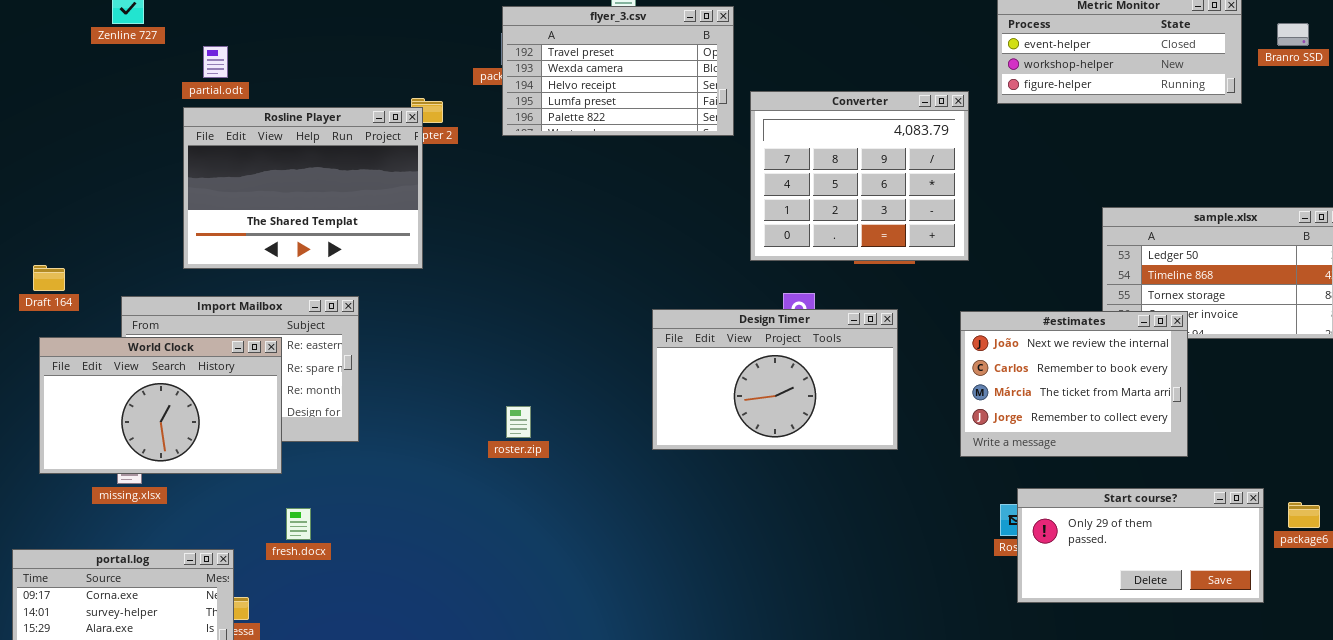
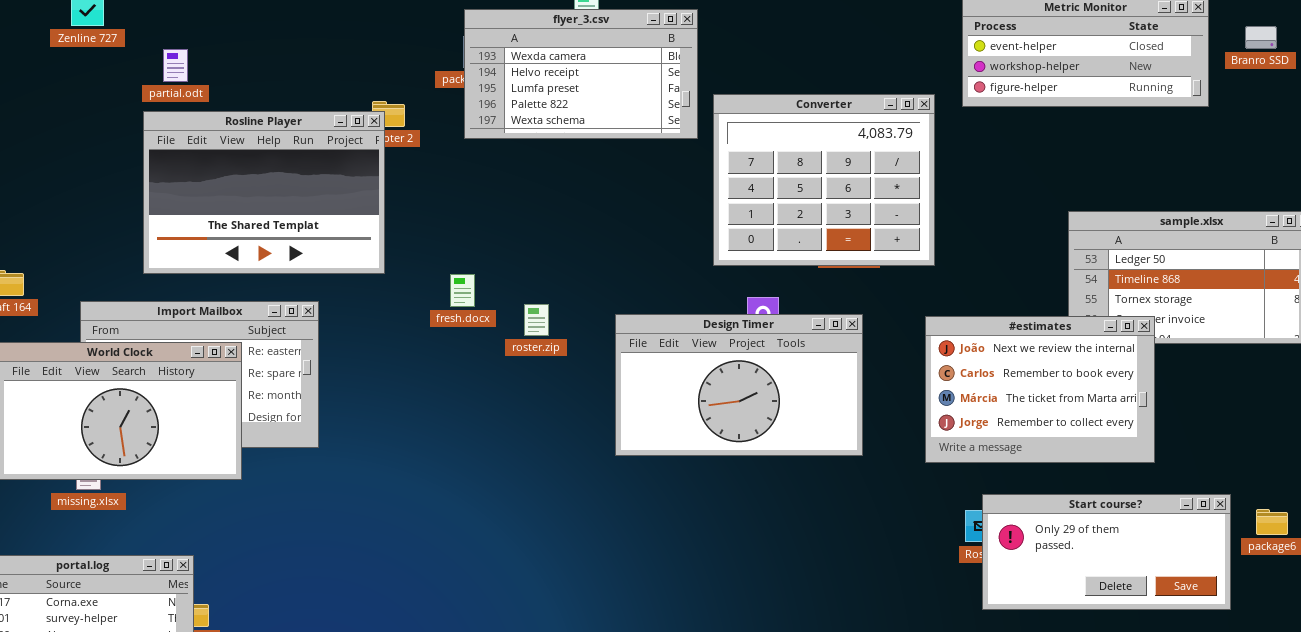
flyer_3.csv: [502,6,734,136] -> [464,9,698,139], scrolled down 1 row
roster.zip: [506,406,531,438] -> [524,304,549,336], moved
fresh.docx: [286,508,311,540] -> [450,274,475,307], moved

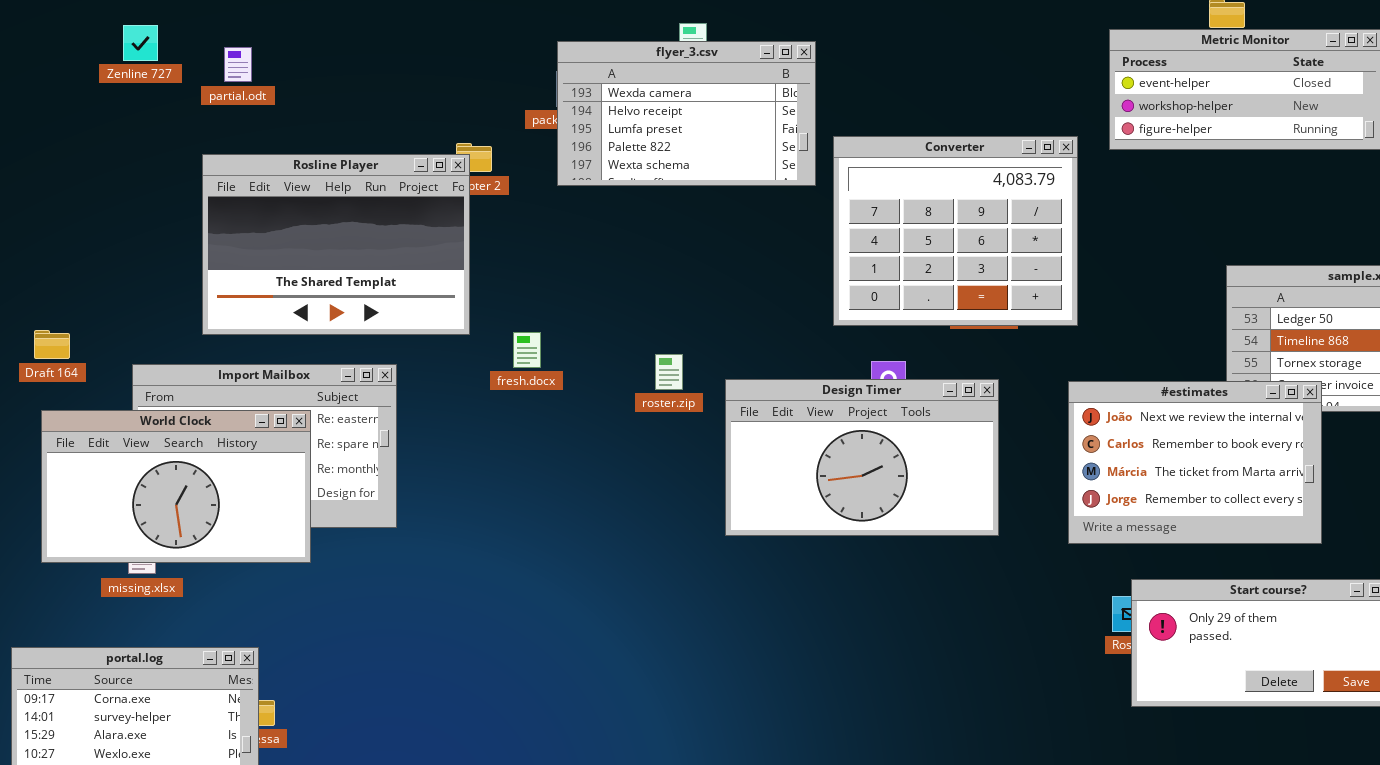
partial.odt: [163,49,188,82] -> [224,47,252,82], moved
fresh.docx: [450,274,475,307] -> [513,332,541,368], moved
roster.zip: [524,304,549,336] -> [655,354,683,390], moved

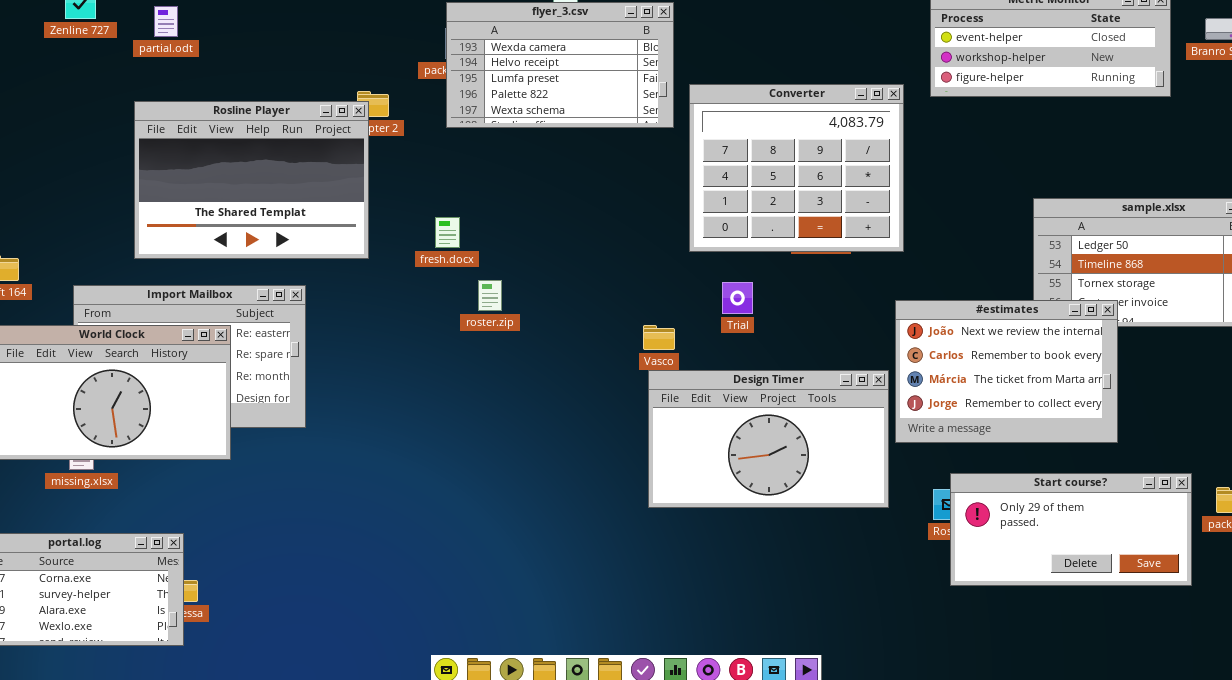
fresh.docx: [513,332,541,368] -> [435,217,460,248], moved
roster.zip: [655,354,683,390] -> [478,280,502,311], moved
Design Timer: [725,379,999,536] -> [648,370,889,508], moved

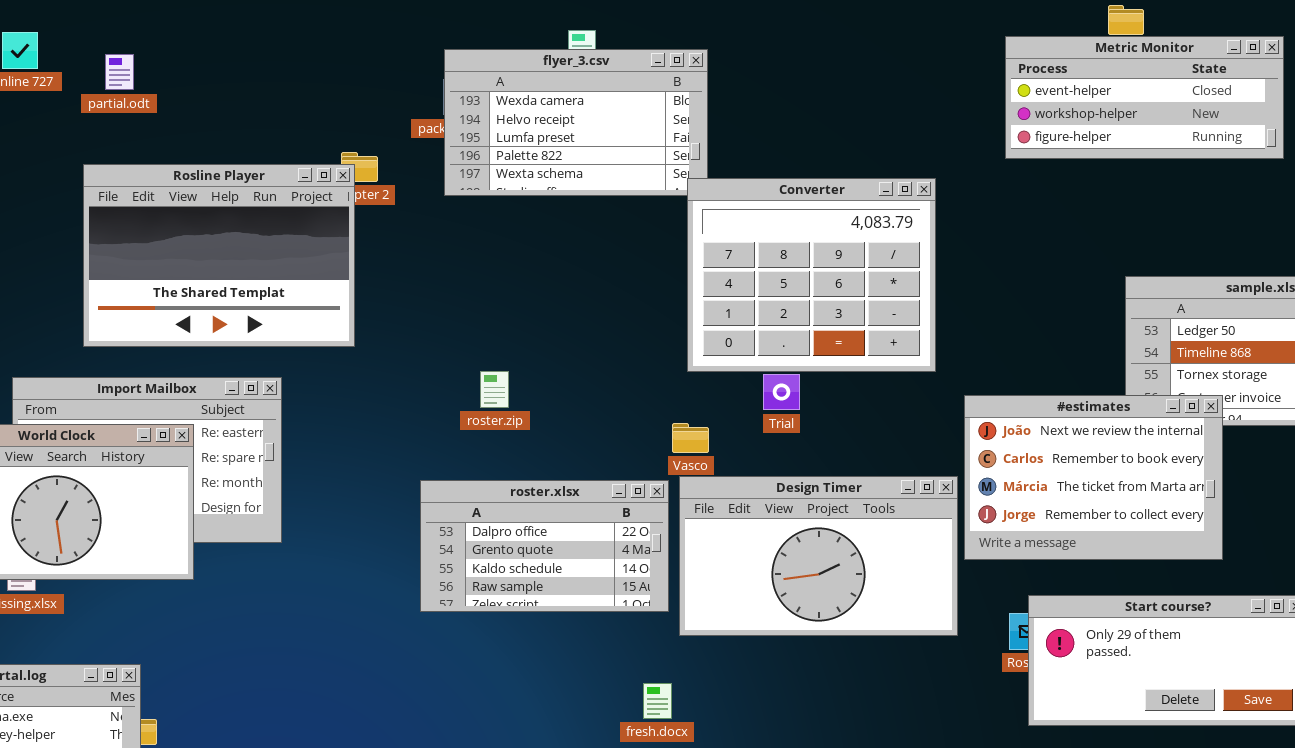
Converter: [689,84,904,252] -> [687,178,936,372], moved
fresh.docx: [435,217,460,248] -> [643,683,672,719], moved
roster.xlsx: none -> [420,480,669,612], opened

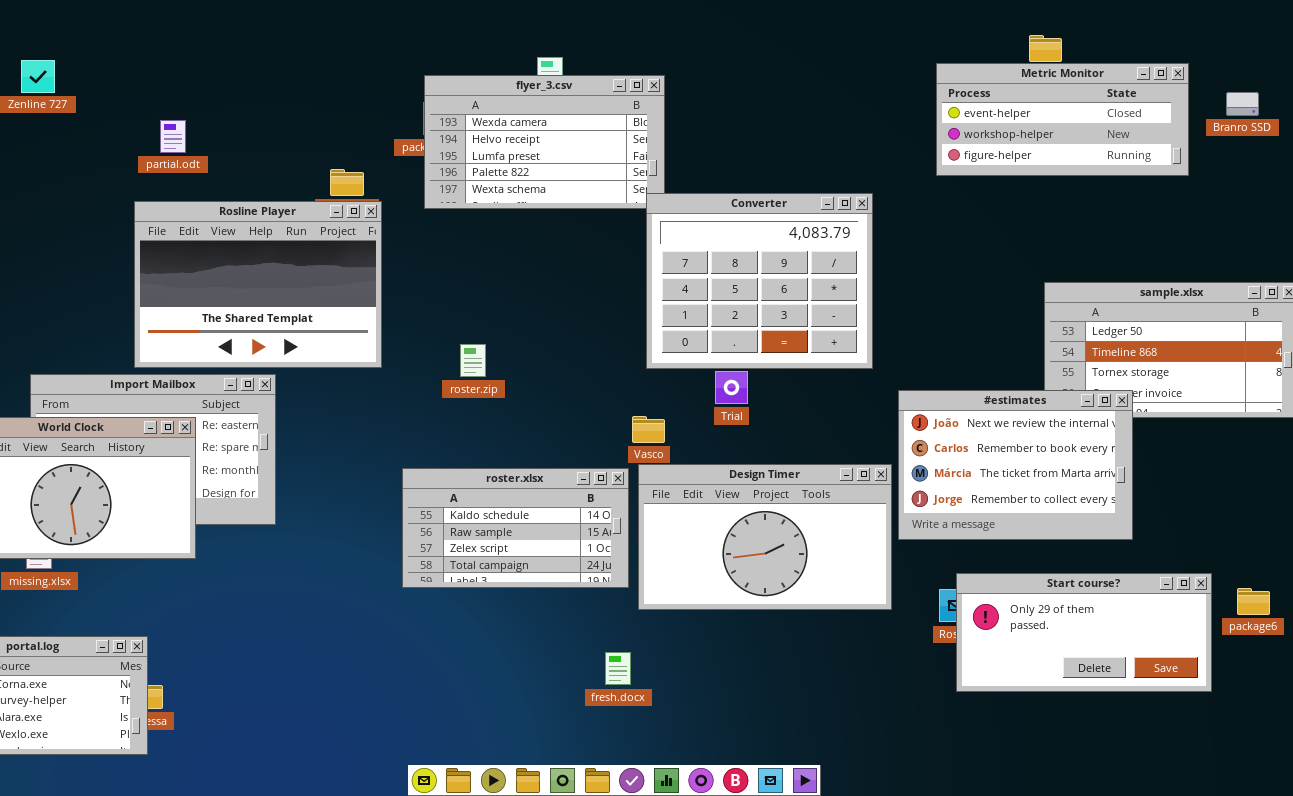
partial.odt: [105,54,134,90] -> [160,120,186,153], moved
Rosline Player: [83,164,355,347] -> [134,201,382,368], moved
roster.zip: [480,371,509,408] -> [460,344,486,377], moved
roster.xlsx: [420,480,669,612] -> [402,468,629,588], scrolled down 2 rows

